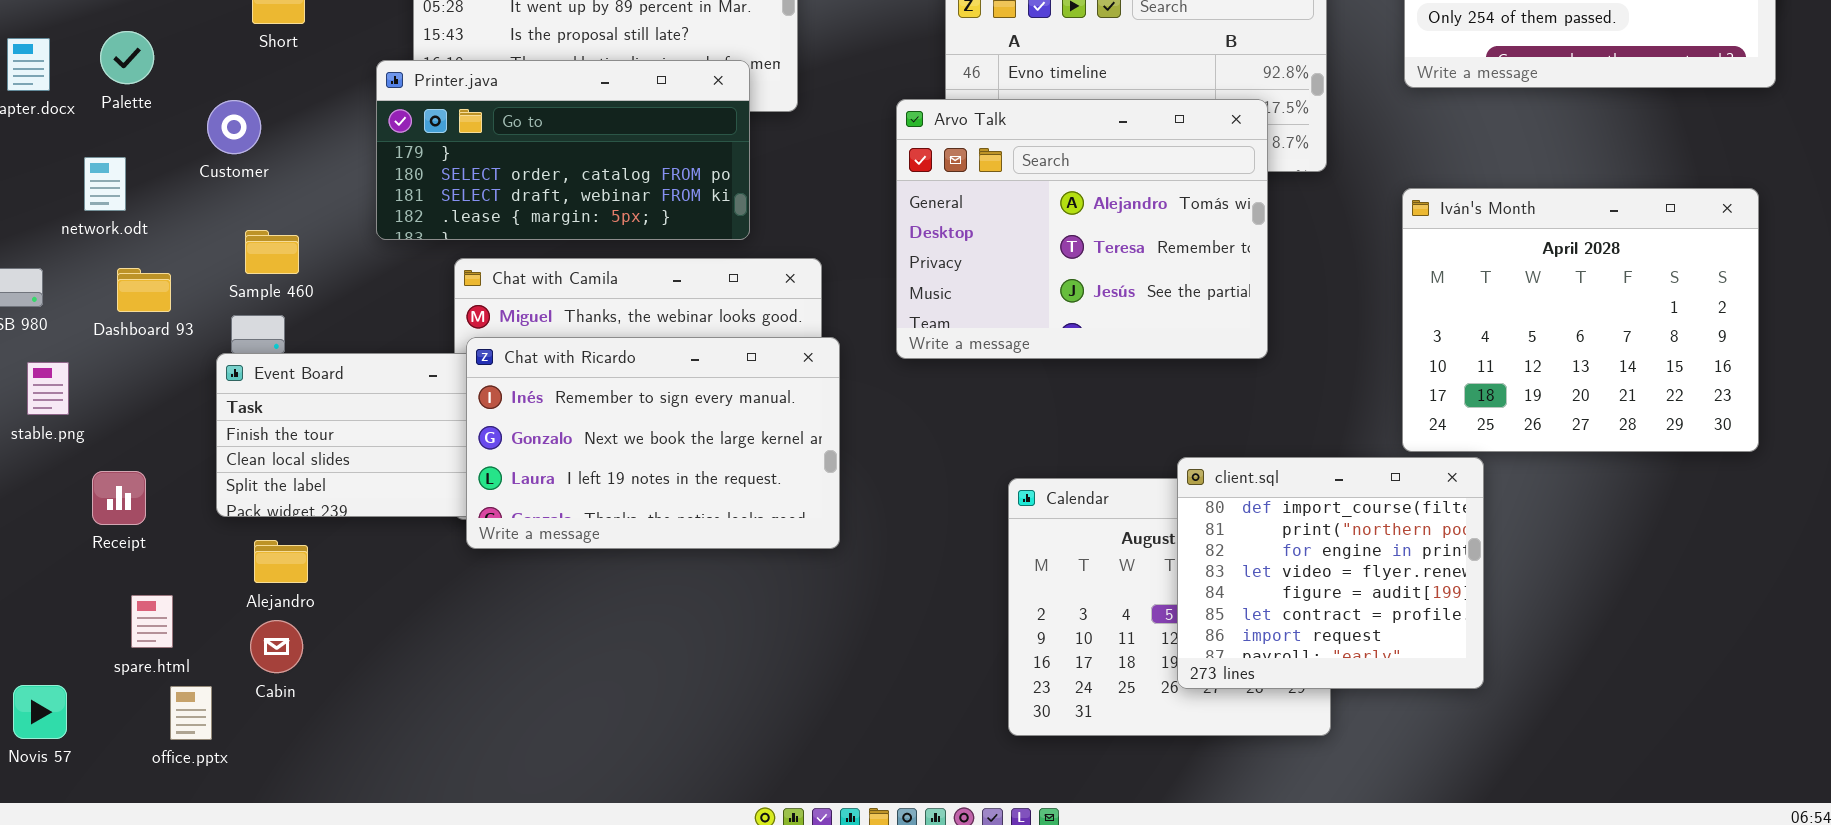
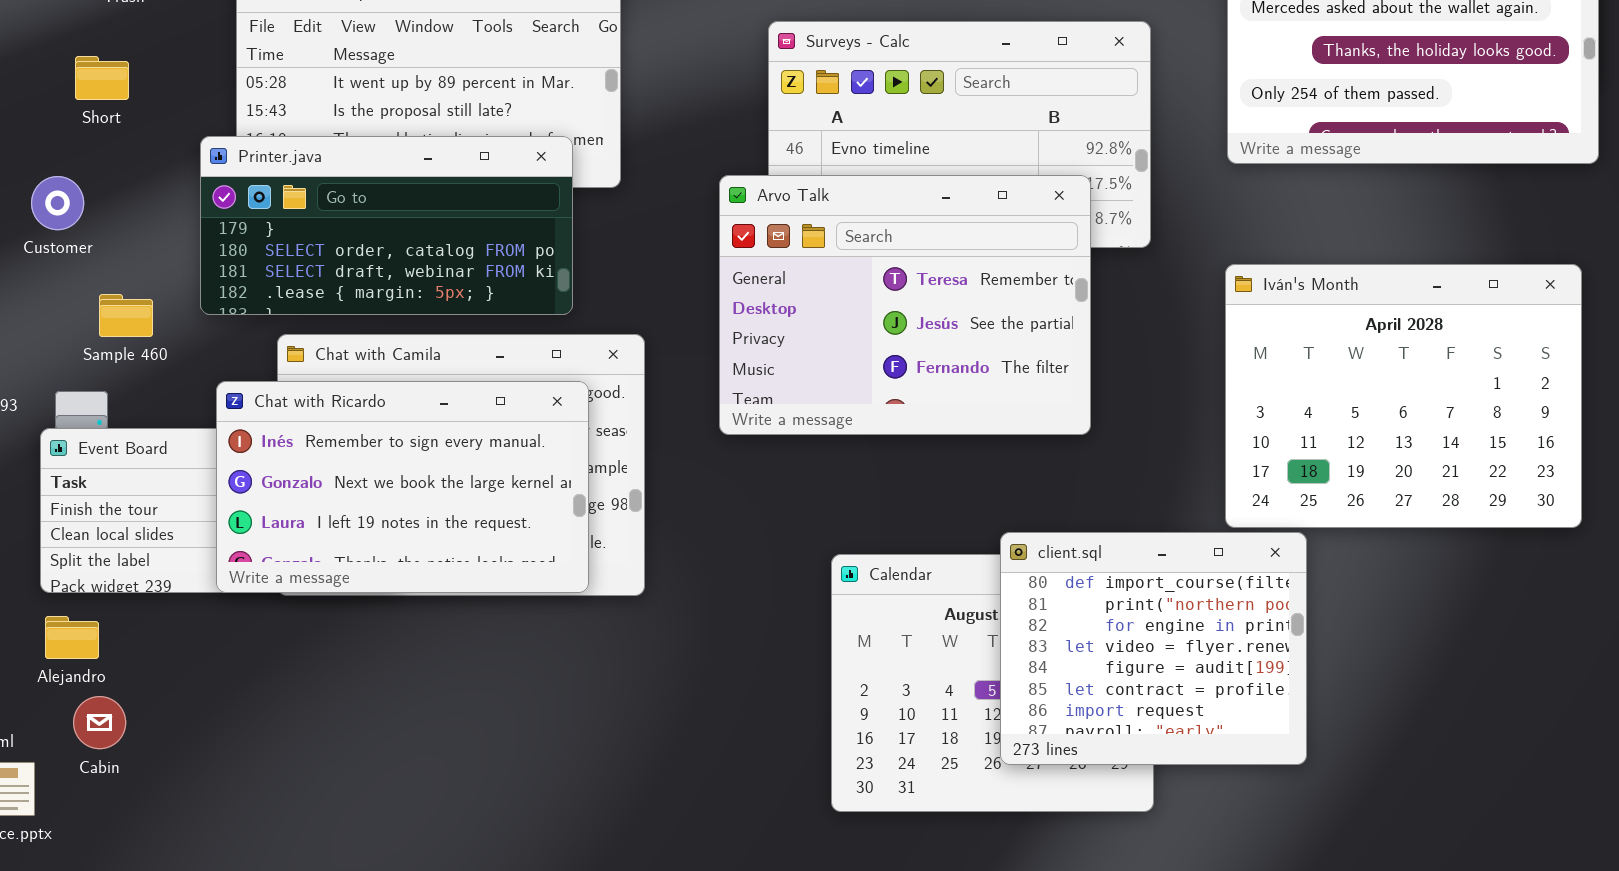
Arvo Talk: [896,99,1268,359] -> [719,175,1091,435], scrolled down 1 row
Sample 460: [245,230,299,274] -> [99,294,153,337], moved
Chat with Ricardo: [466,337,840,549] -> [216,381,589,593], moved
Alejandro: [254,540,308,583] -> [45,616,99,659], moved

